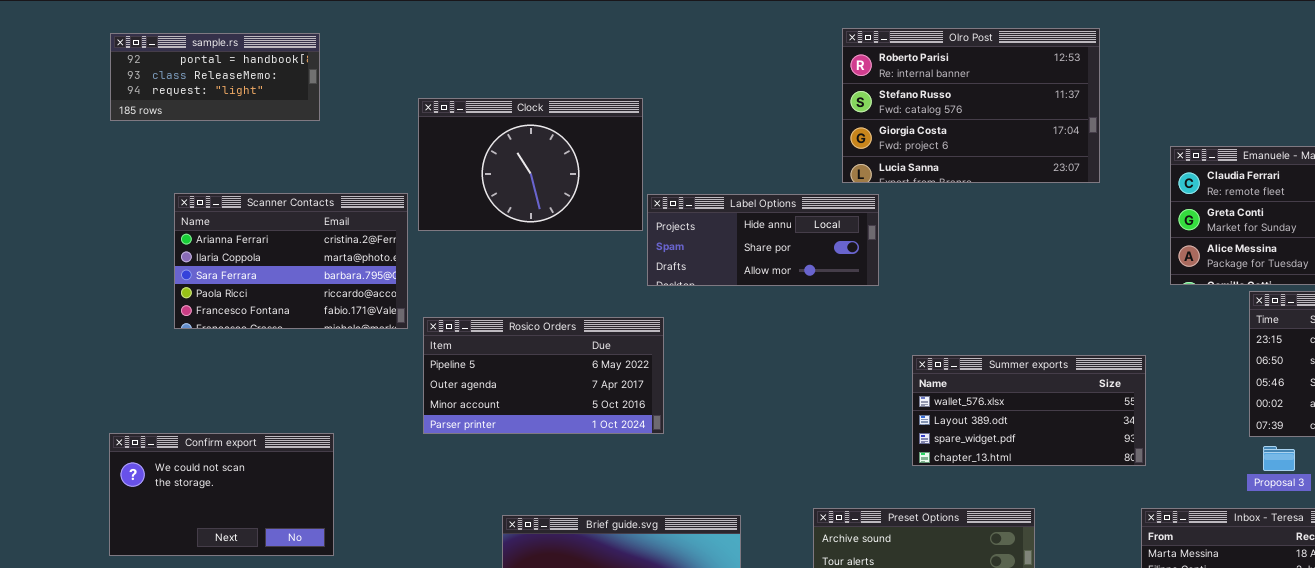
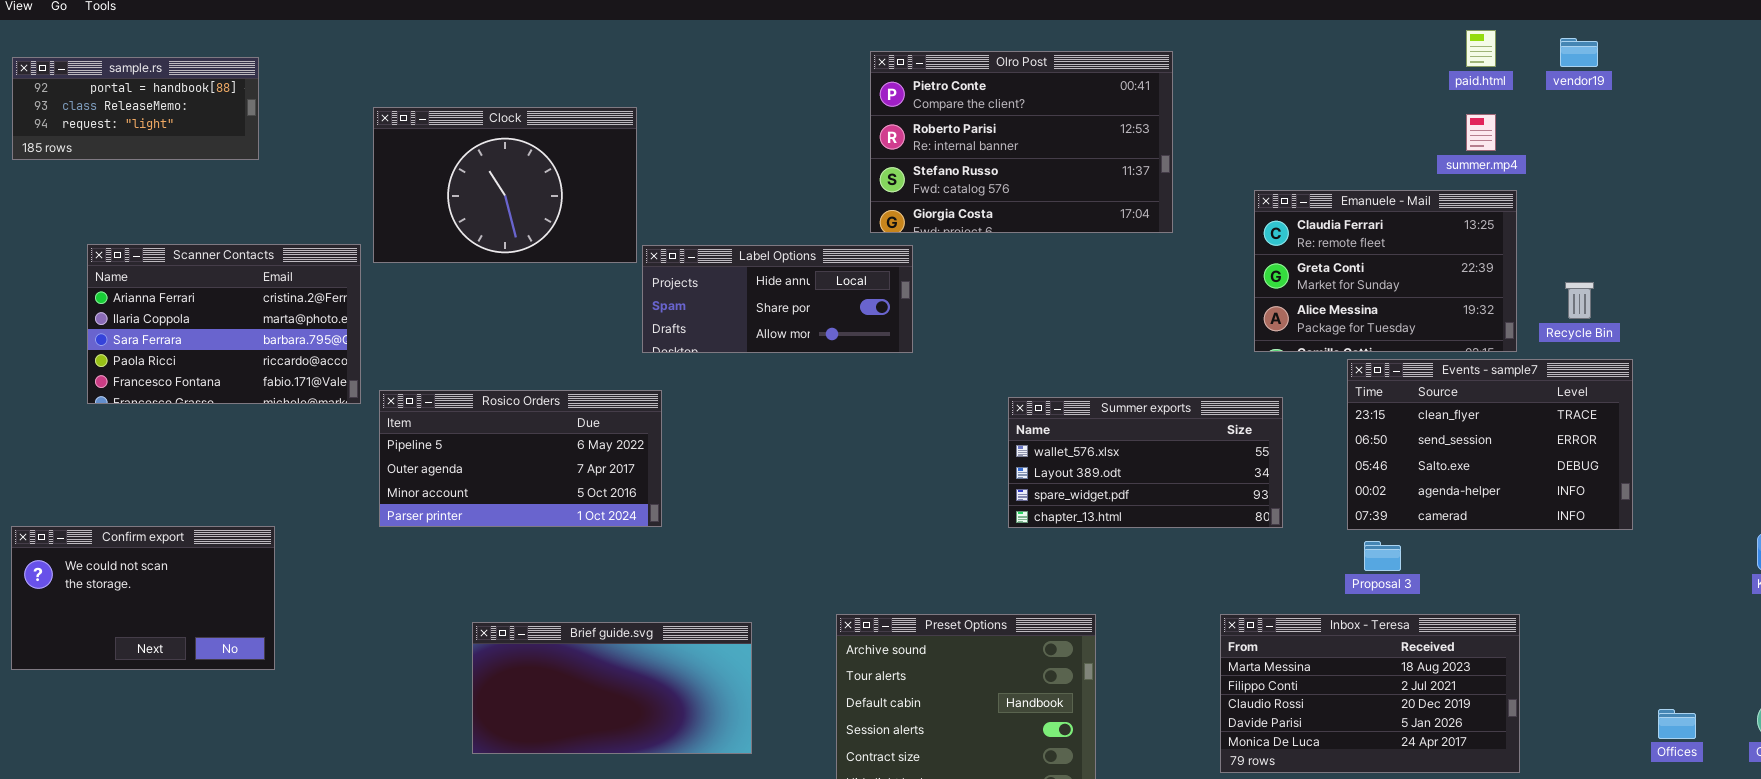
Olro Post: [842,28,1100,183] -> [870,51,1173,233], scrolled up 1 row
Clock: [418,98,643,231] -> [373,107,637,263], moved
Summer exports: [912,355,1146,466] -> [1008,397,1283,528], moved

